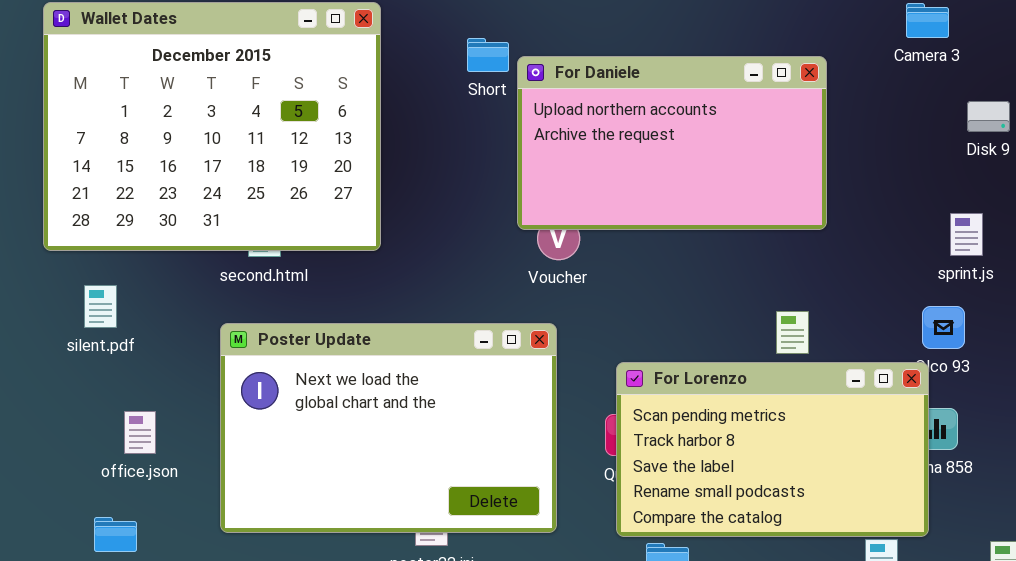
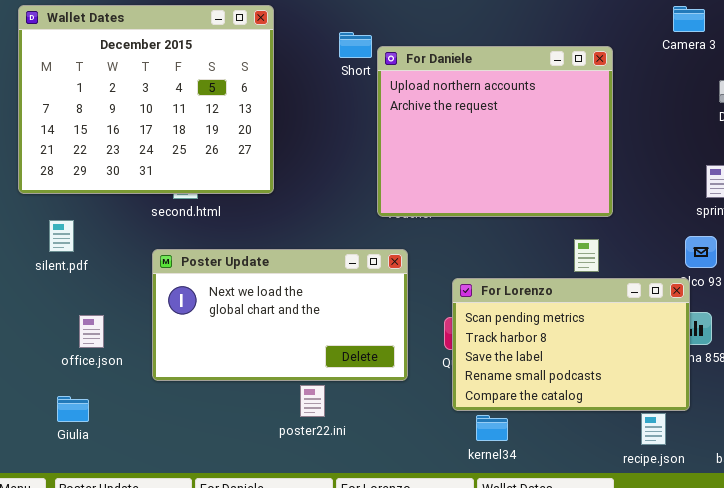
For Daniele: [517,56,827,230] -> [377,46,613,217], resized
Poster Update: [220,323,557,533] -> [152,249,408,381], resized

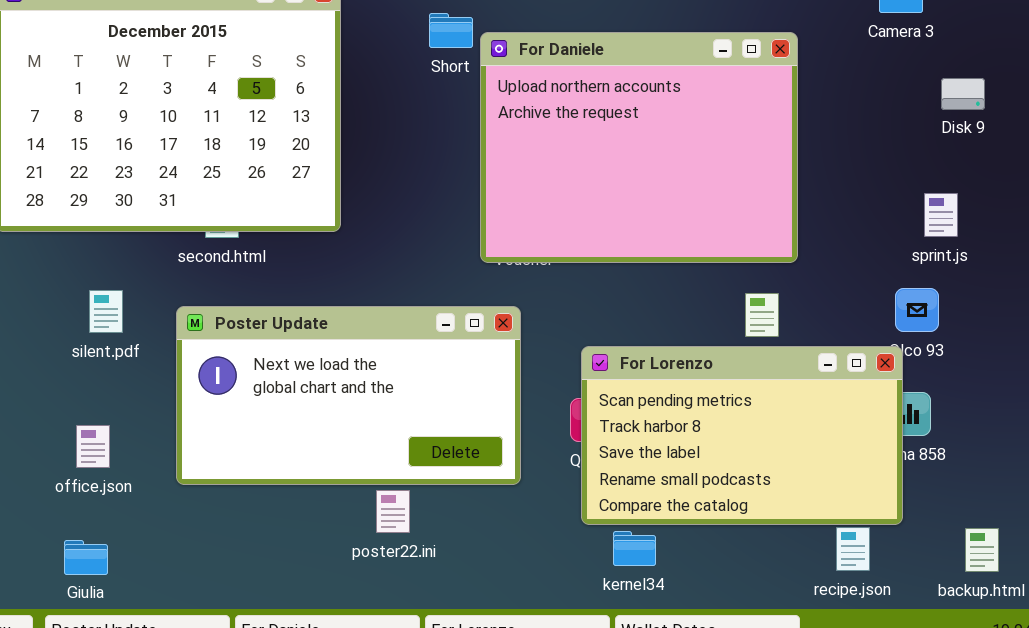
silent.pdf: [49,220,74,252] -> [89,290,123,333], moved
office.json: [79,315,104,348] -> [76,425,110,468], moved
Giulia: [57,396,89,422] -> [64,540,108,575], moved

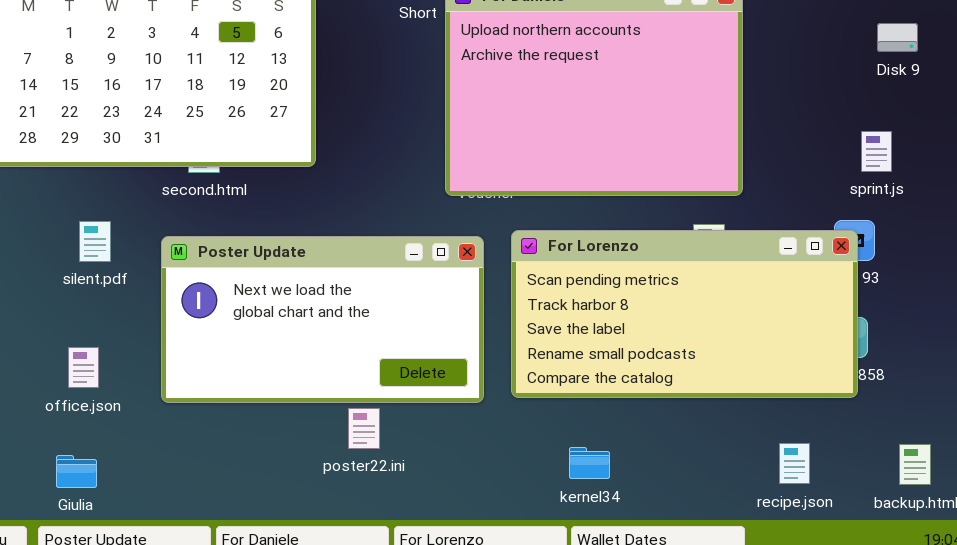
For Lorenzo: [581,346,903,525] -> [511,230,858,398], moved, resized

